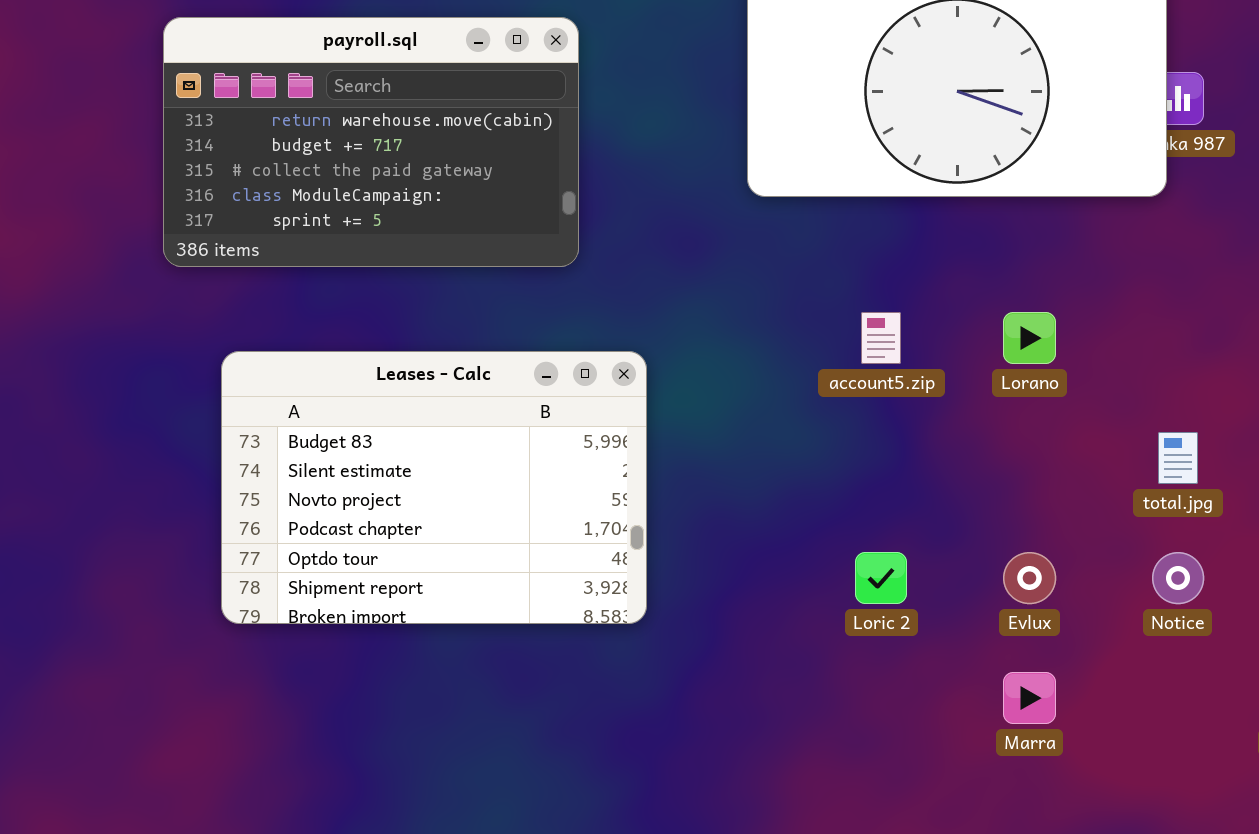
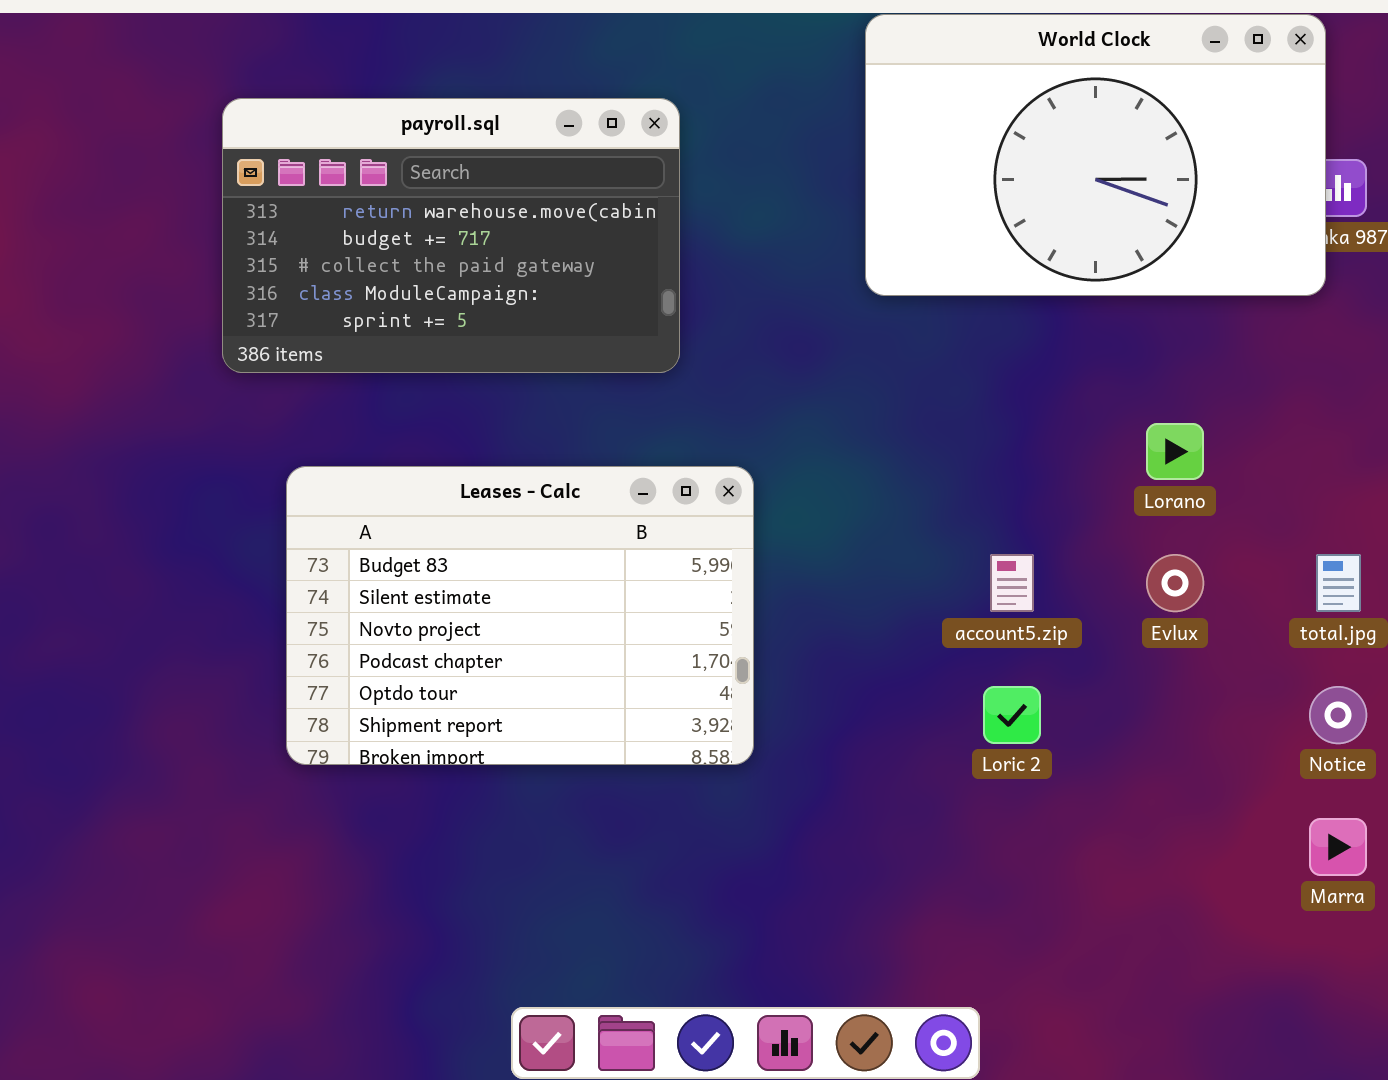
account5.zip: [861,312,901,364] -> [990,554,1034,612], moved
Evlux: [1003,552,1056,604] -> [1146,554,1204,612], moved
Marra: [1003,672,1056,724] -> [1309,818,1367,876], moved

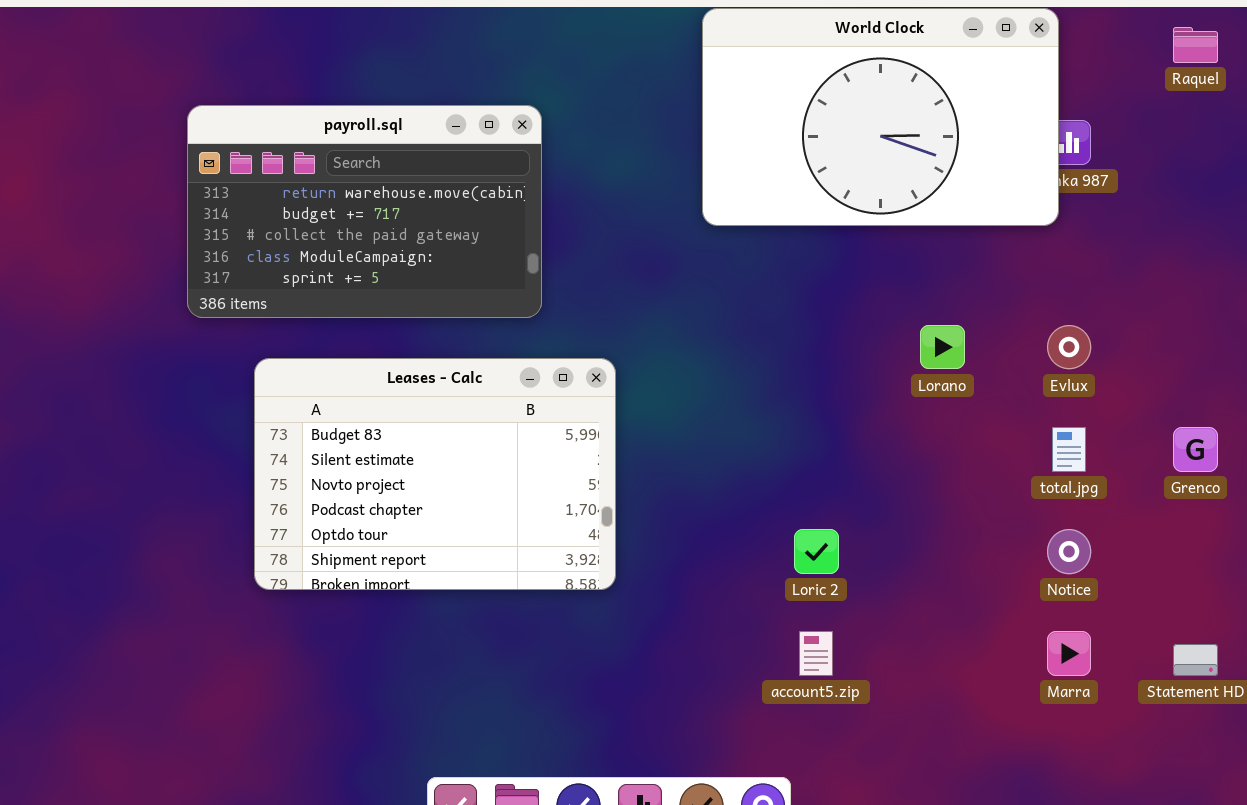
payroll.sql: [222,98,680,373] -> [187,105,542,318], moved
account5.zip: [990,554,1034,612] -> [799,631,833,676], moved
Evlux: [1146,554,1204,612] -> [1047,325,1091,369], moved

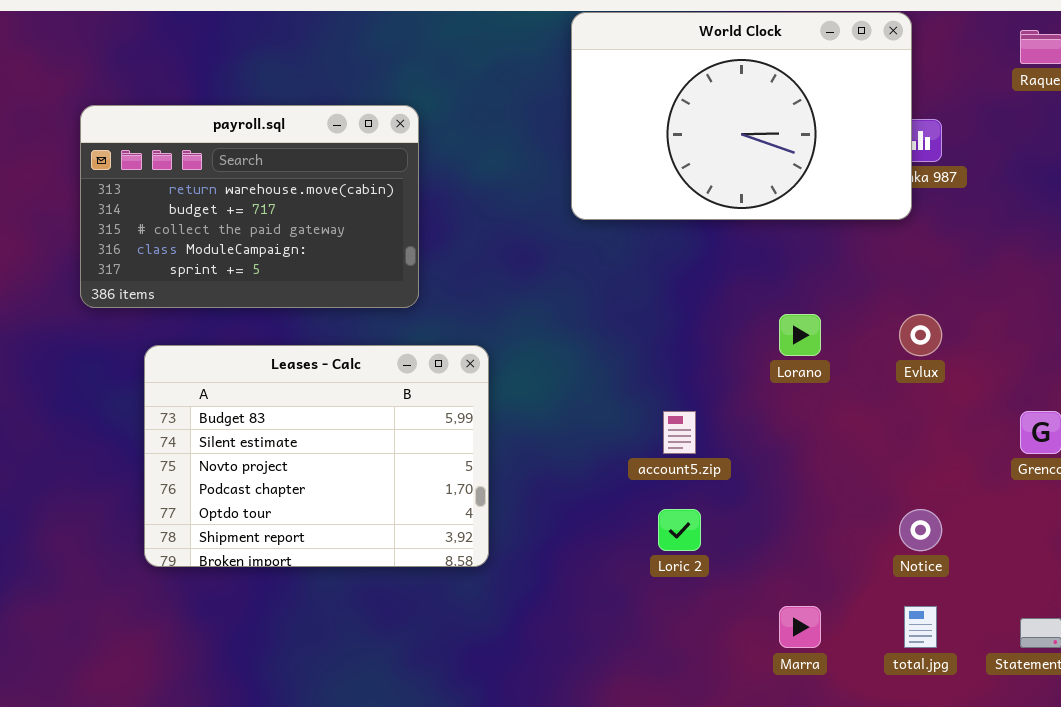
total.jpg: [1052,427,1086,472] -> [904,606,937,648], moved
account5.zip: [799,631,833,676] -> [663,411,696,454], moved
Marra: [1047,631,1091,676] -> [779,606,821,648], moved

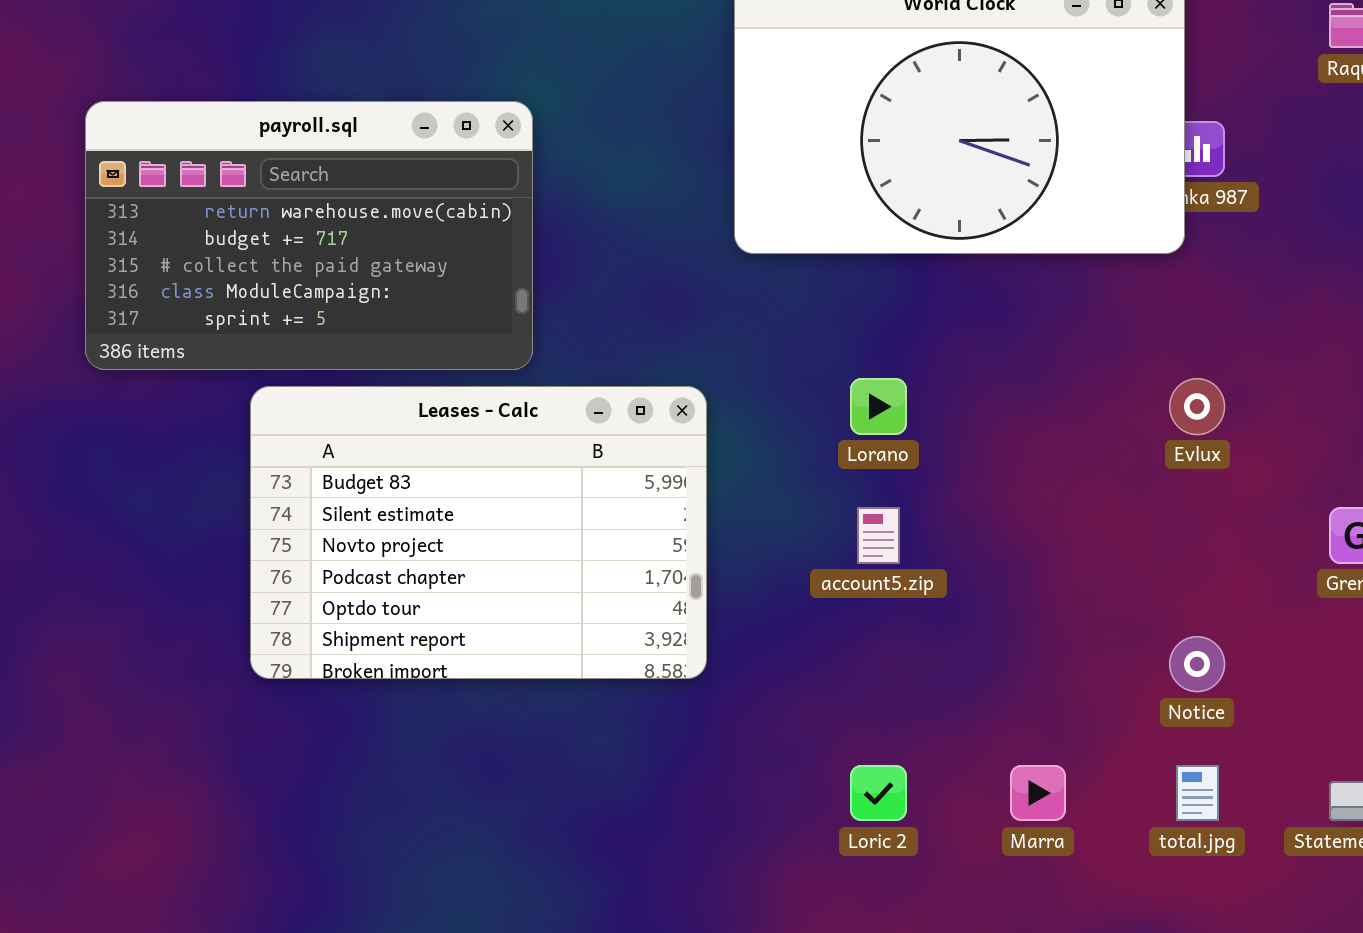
Lorano: [779,314,821,356] -> [850,378,907,435], moved
Leases - Calc: [144,345,489,567] -> [250,386,707,679], moved
Loric 2: [658,509,701,551] -> [850,765,907,821], moved

